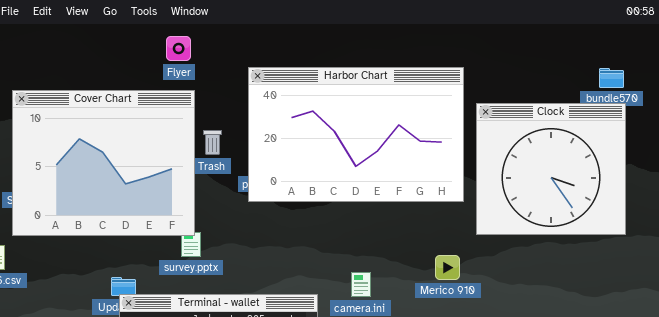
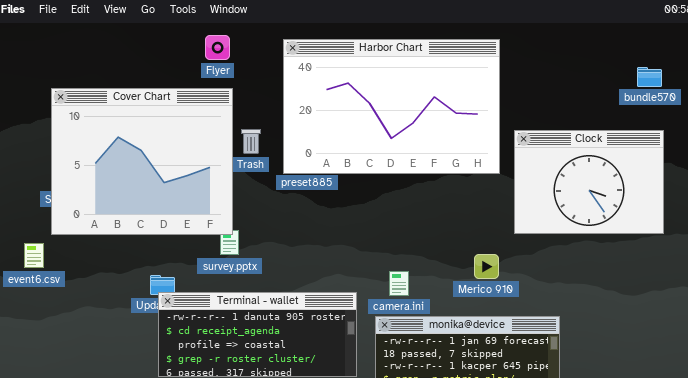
Harbor Chart: [248,67,464,202] -> [283,39,500,174], moved
Clock: [476,103,626,235] -> [514,130,664,234], resized

